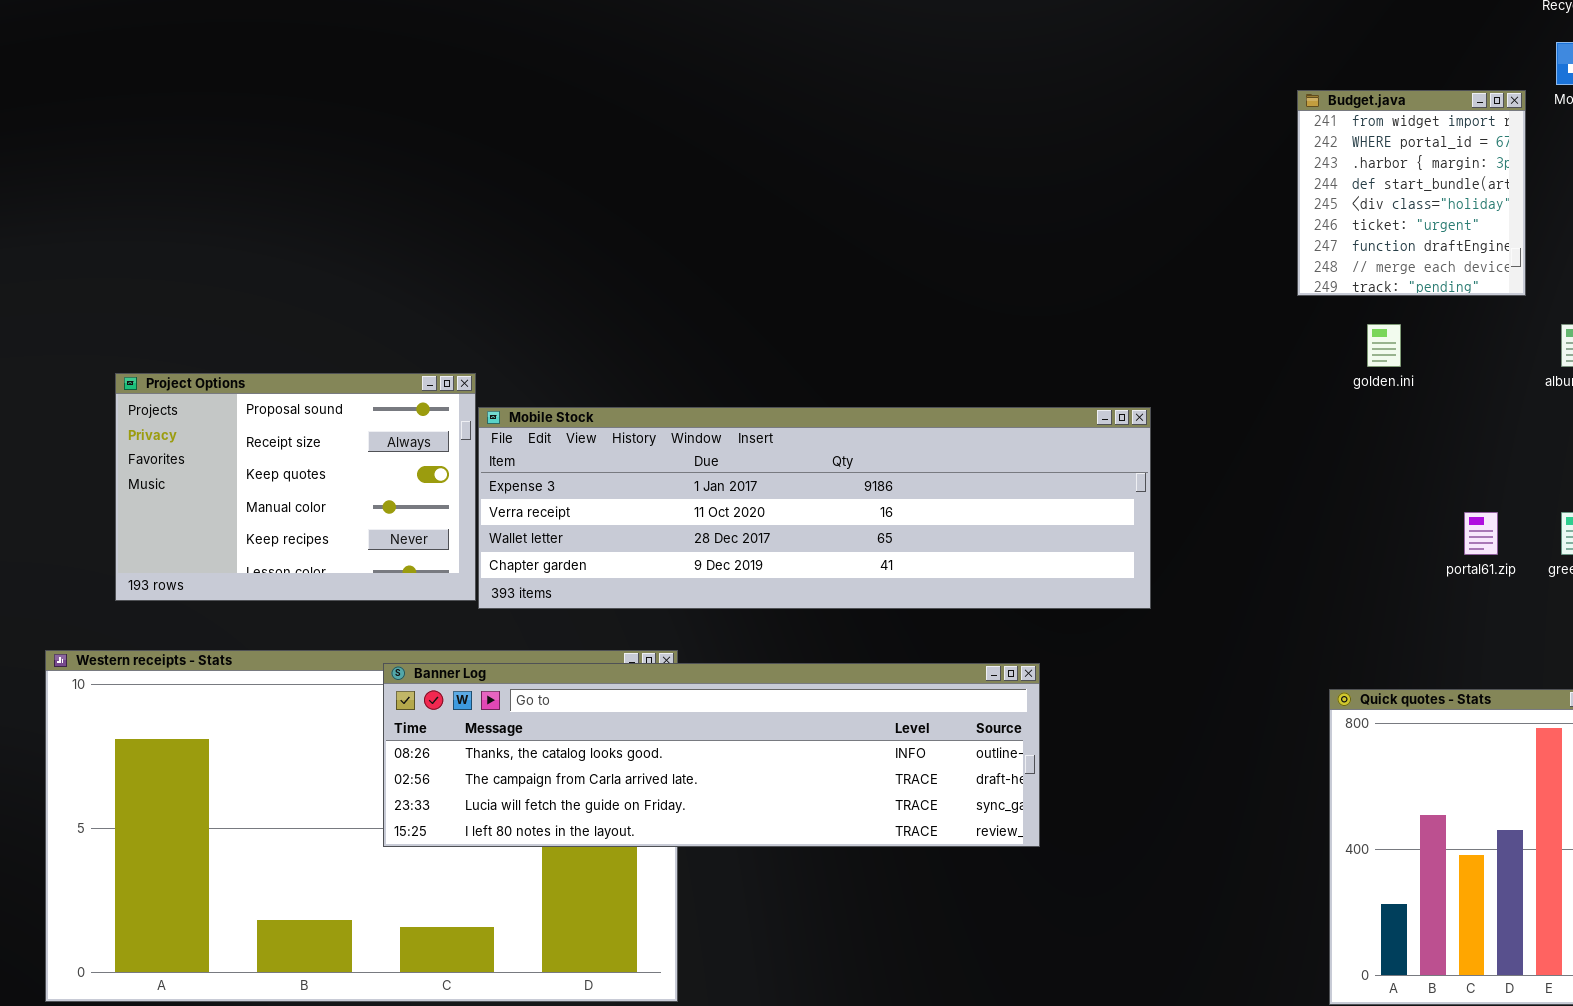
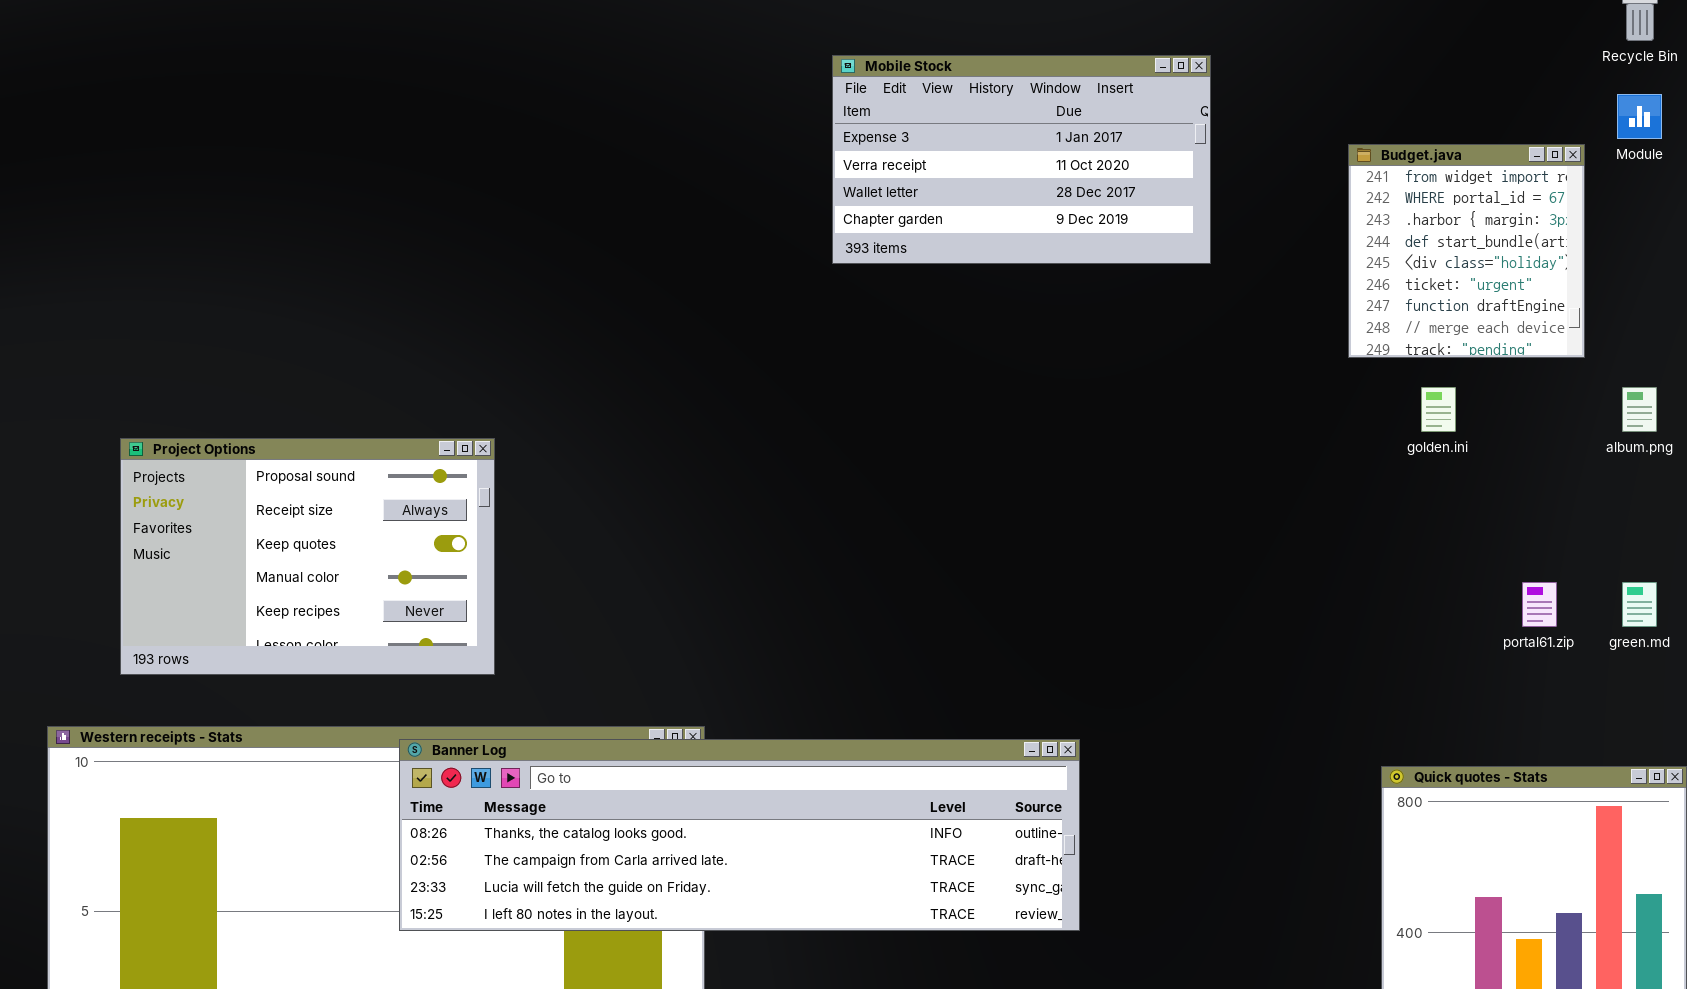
Mobile Stock: [478,407,1151,609] -> [832,55,1211,264], moved, resized

